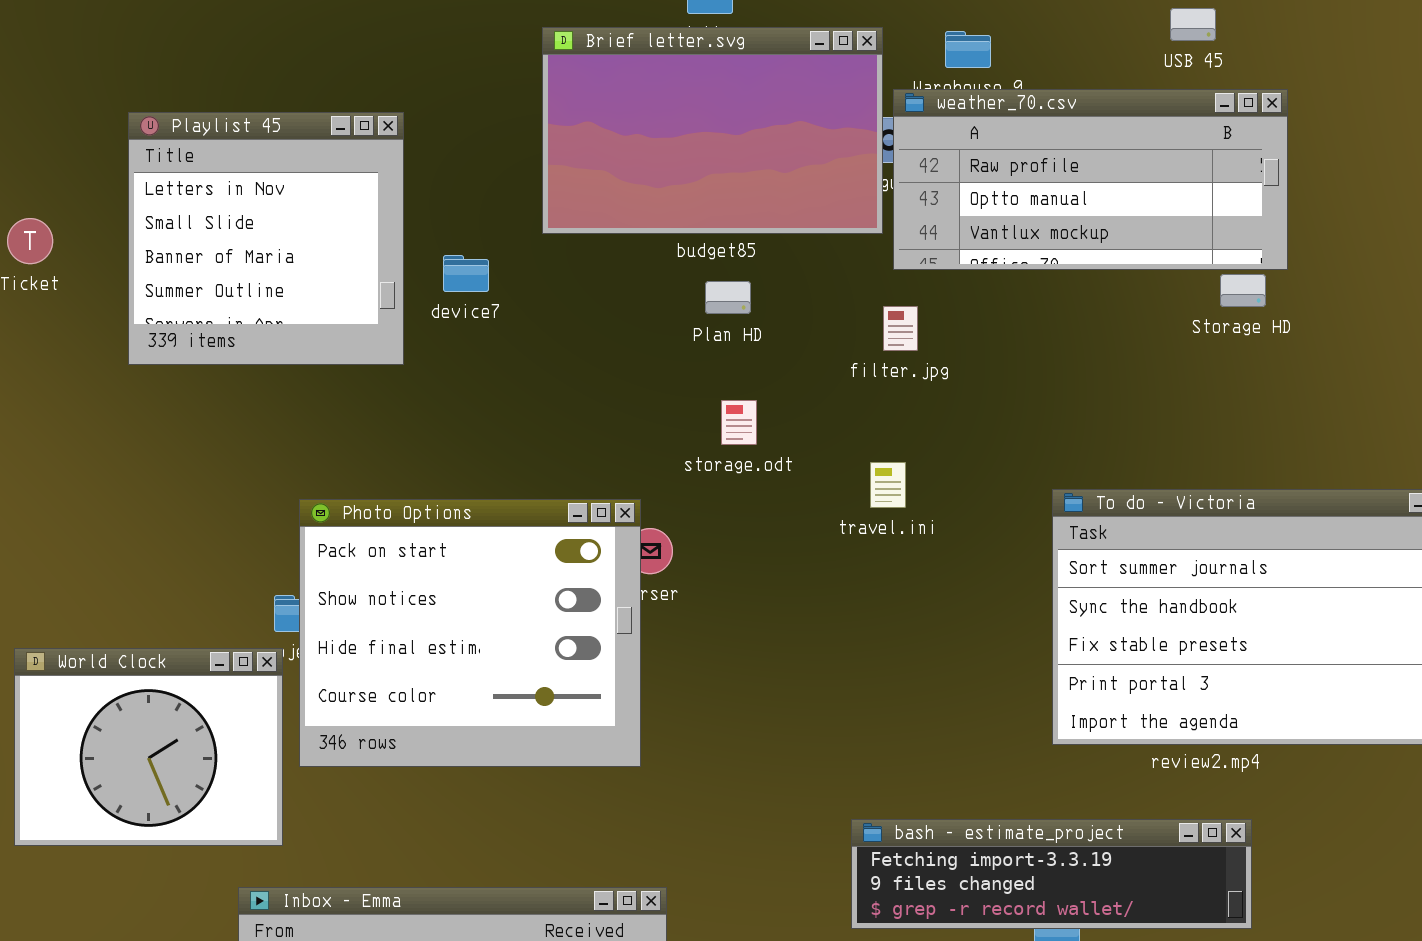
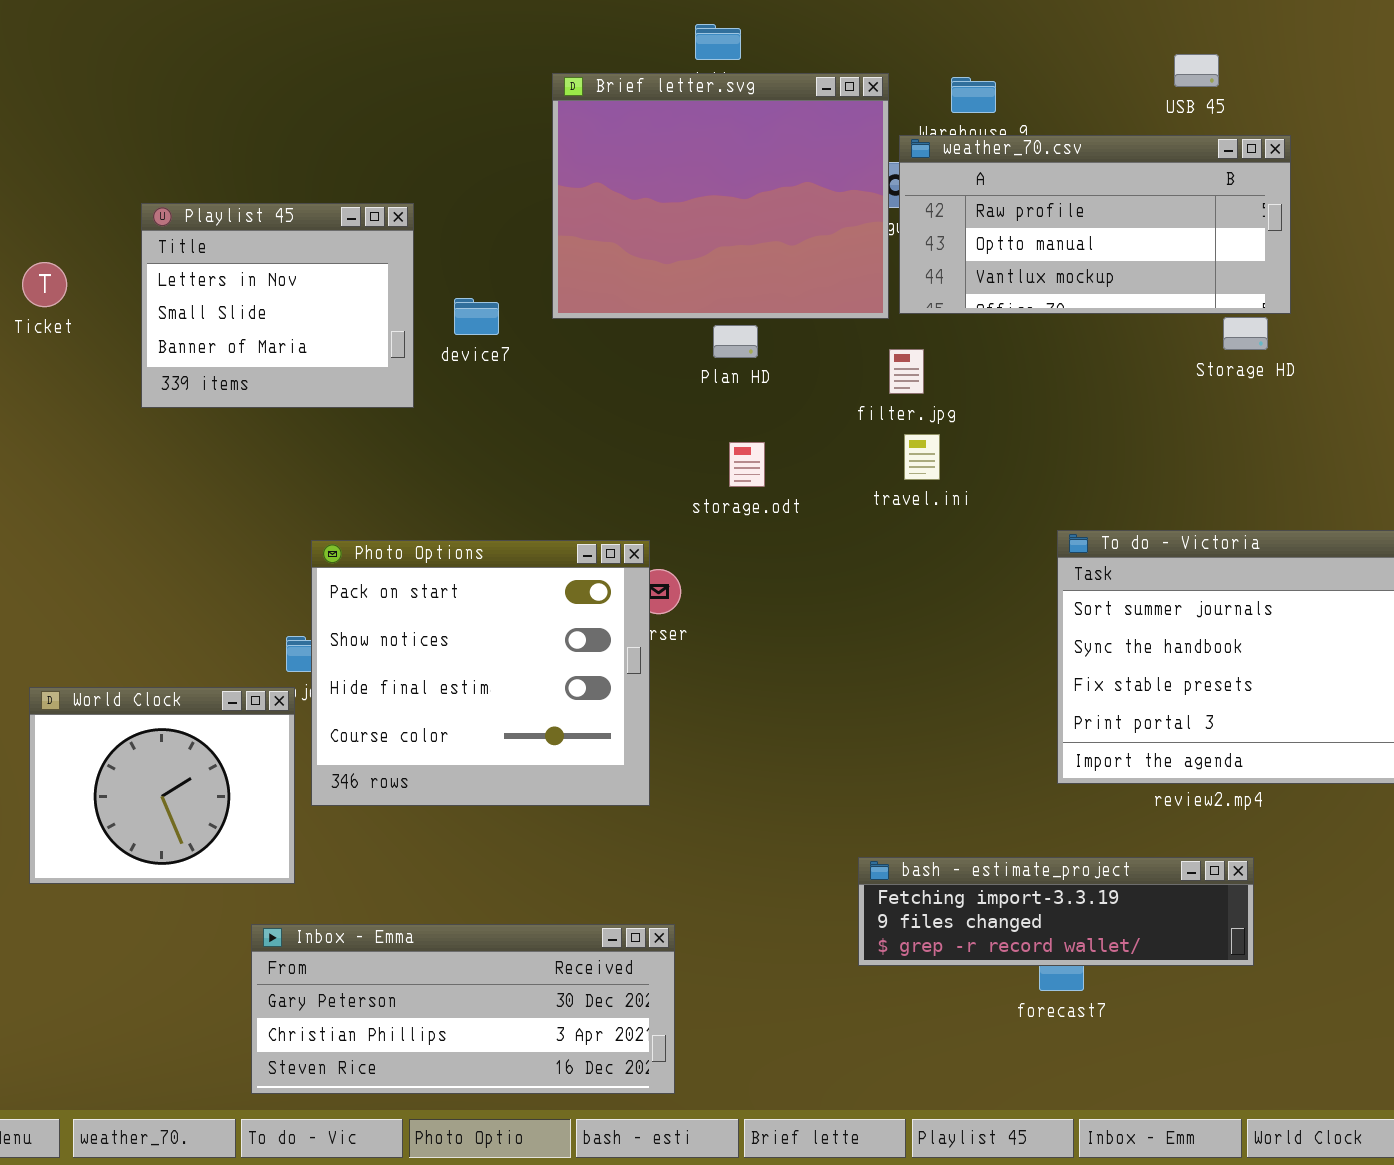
Brief letter.svg: [542,27,883,234] -> [552,73,889,319], resized
Playlist 45: [128,112,404,365] -> [141,203,414,408], resized
travel.ini: [870,462,906,508] -> [904,434,940,480], moved

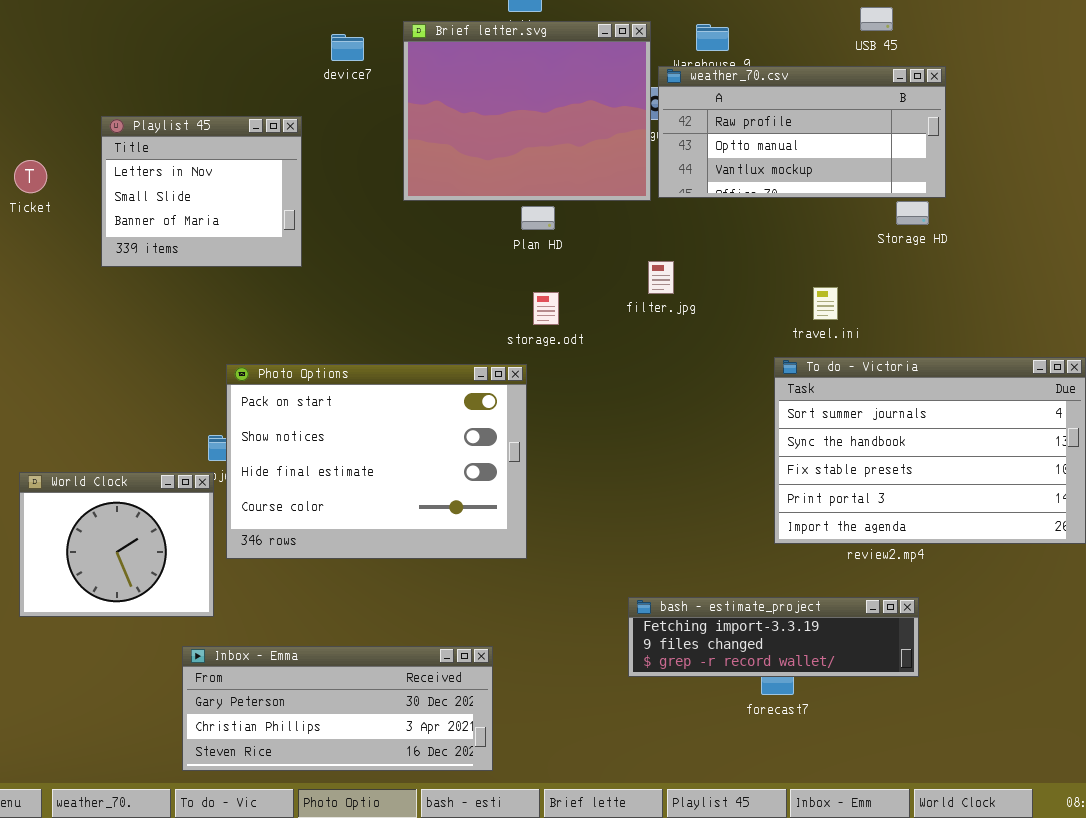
device7: [454,298,499,335] -> [331,34,364,61], moved
filter.jpg: [889,349,924,394] -> [648,261,674,294], moved
travel.ini: [904,434,940,480] -> [813,287,838,320], moved
Photo Options: [311,540,650,806] -> [226,364,527,559], resized

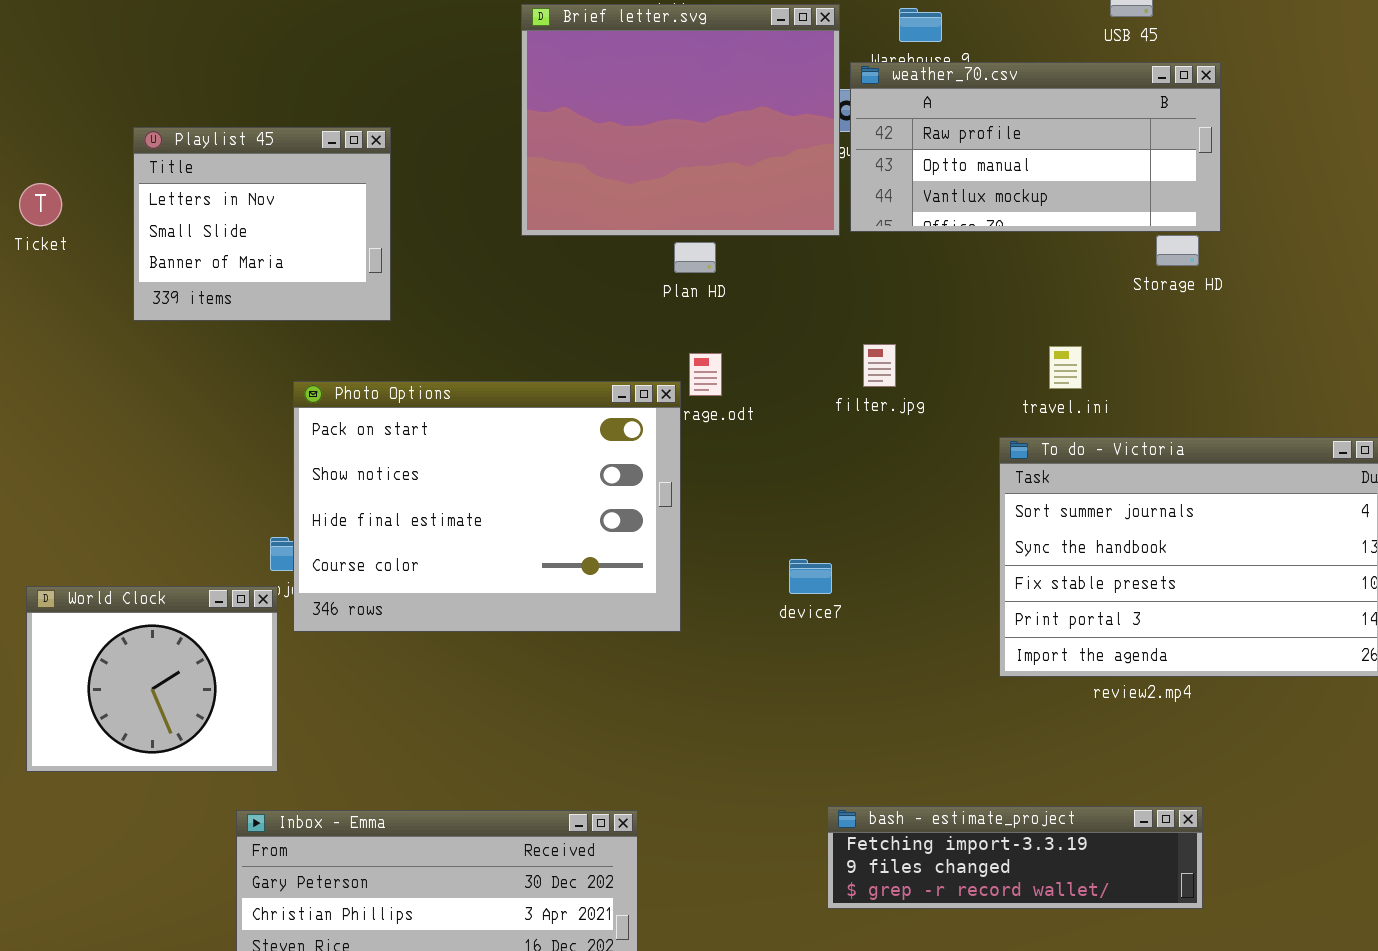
device7: [331,34,364,61] -> [789,559,832,594], moved
filter.jpg: [648,261,674,294] -> [863,344,896,387], moved
Photo Options: [226,364,527,559] -> [293,381,681,632], moved
bash - estimate_project: [628,597,919,677] -> [827,806,1203,909], moved

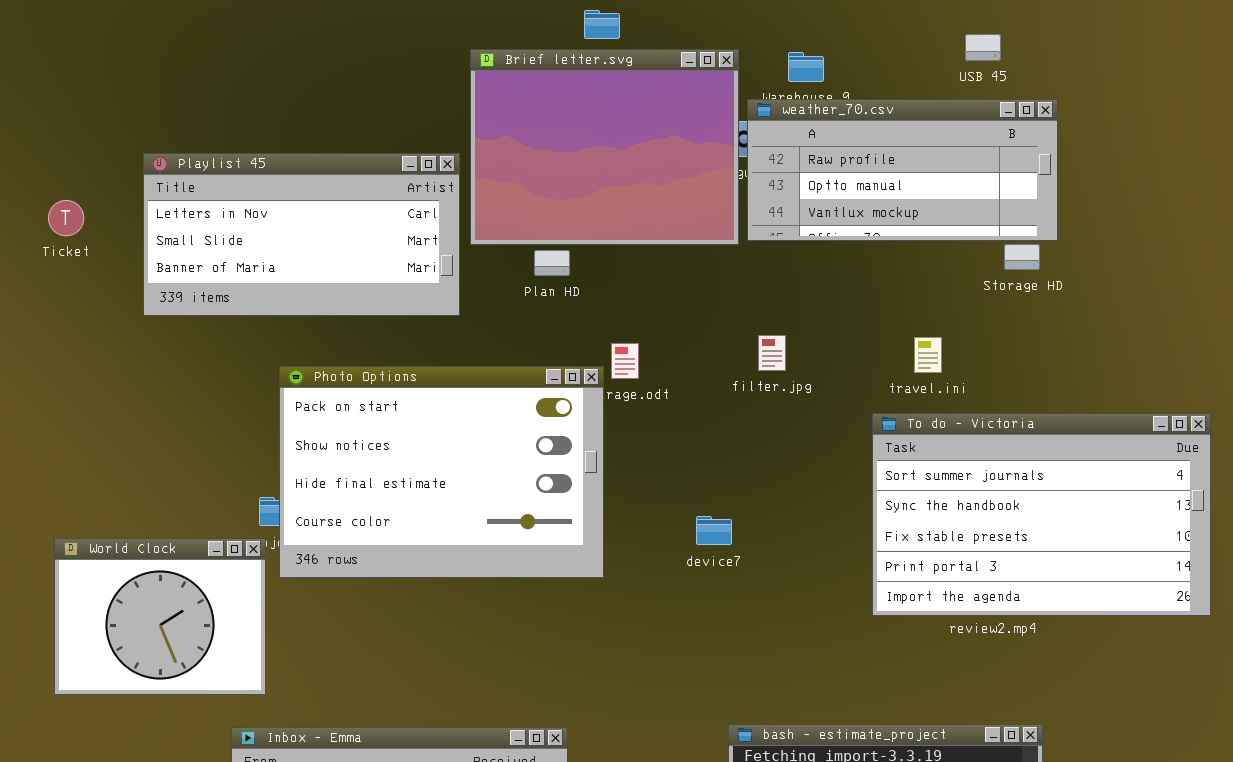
Playlist 45: [133,127,391,321] -> [143,153,460,316], resized
Plan HD: [674,242,716,273] -> [534,250,570,276], moved

